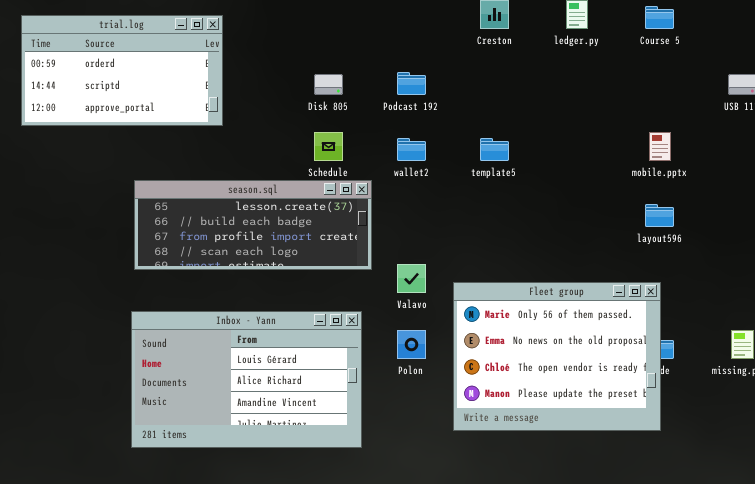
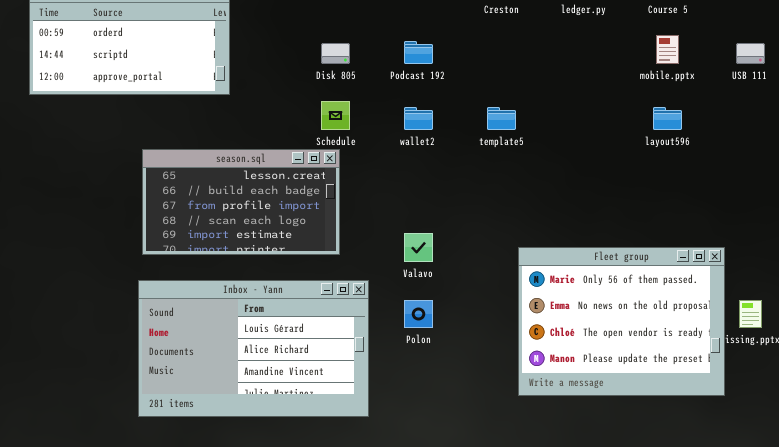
mobile.pptx: [649,132,671,161] -> [656,35,679,64], moved
season.sql: [134,180,372,270] -> [142,149,340,255], resized
layout596: [645,204,674,227] -> [653,107,682,130], moved
Fleet group: [453,282,661,431] -> [518,247,725,396], moved

